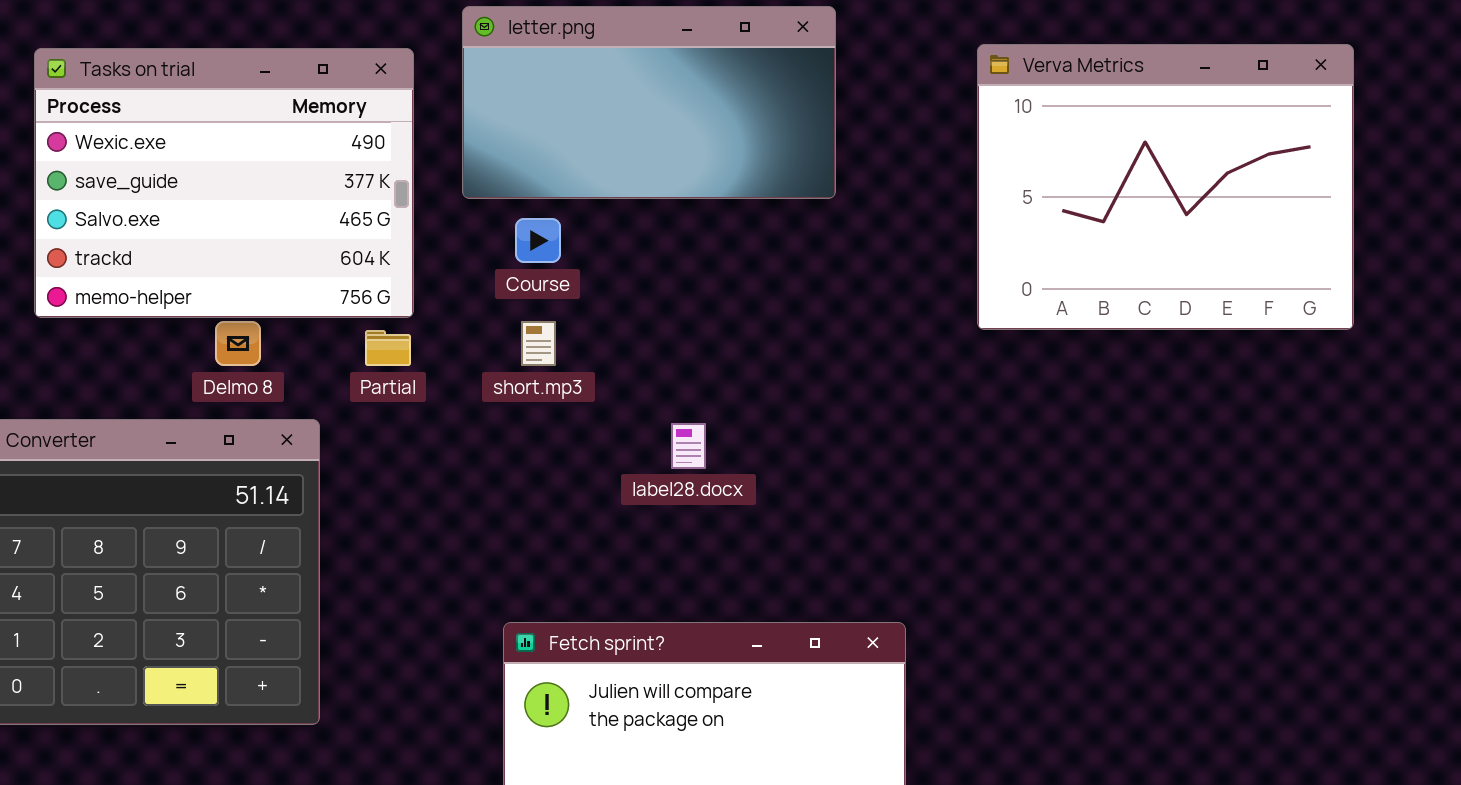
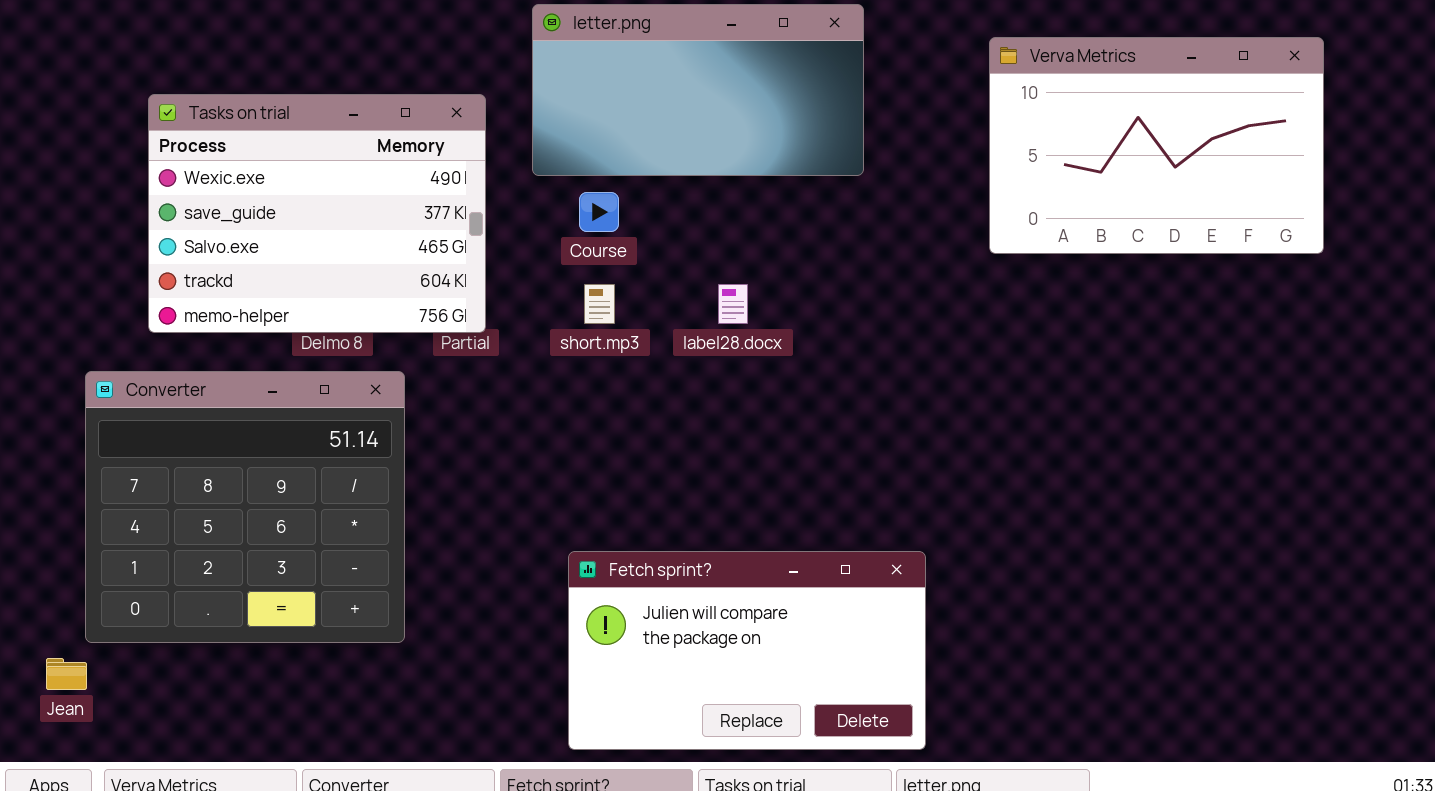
Verva Metrics: [977,44,1354,330] -> [989,37,1324,254], resized
Tasks on trial: [34,48,414,318] -> [148,94,486,333], moved
label28.docx: [671,423,706,469] -> [718,284,748,324], moved

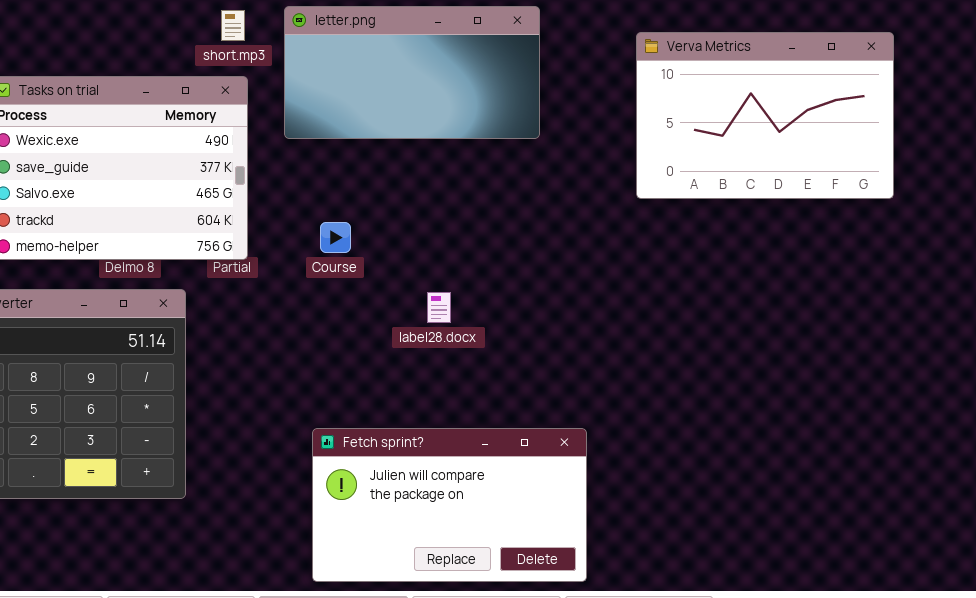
Course: [579,192,619,232] -> [320,222,351,253], moved
short.mp3: [584,284,615,324] -> [221,10,245,41], moved
label28.docx: [718,284,748,324] -> [427,292,451,323], moved

